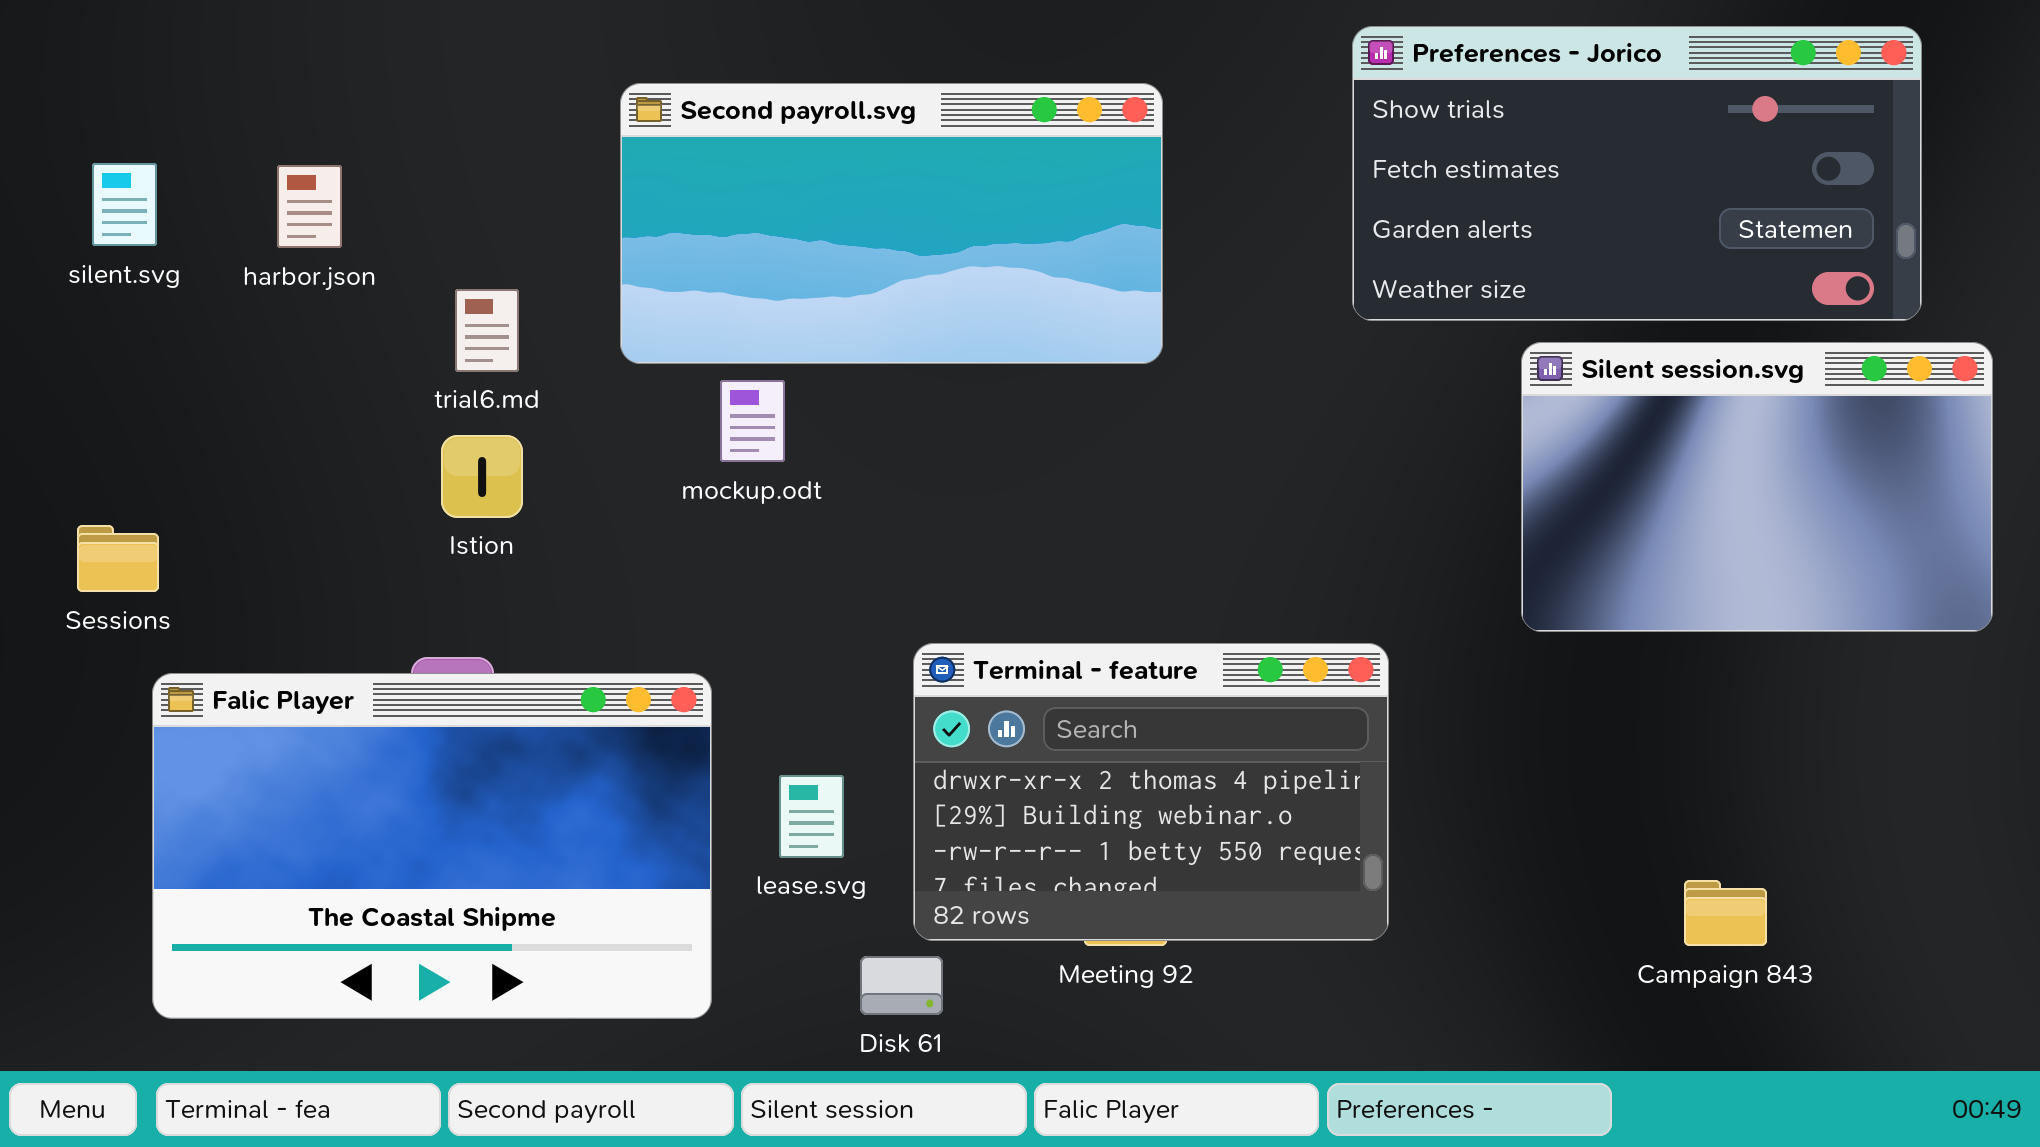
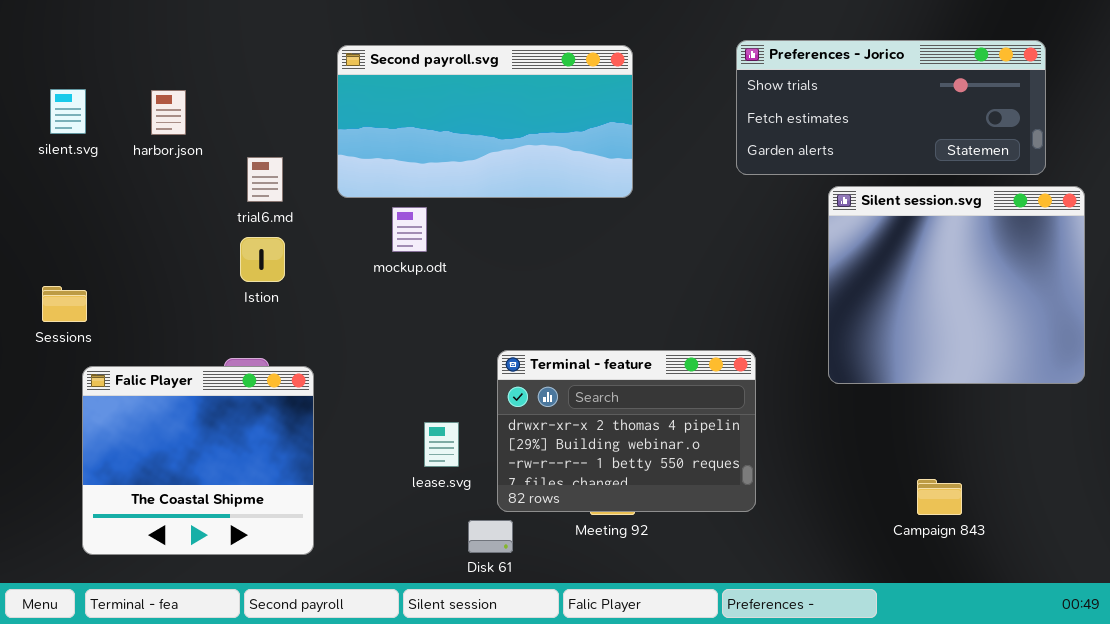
Preferences - Jorico: [1352,26,1922,321] -> [736,40,1046,175], resized
Silent session.svg: [1521,342,1993,632] -> [828,186,1085,384], resized
Falic Player: [152,673,712,1019] -> [82,366,314,555], resized

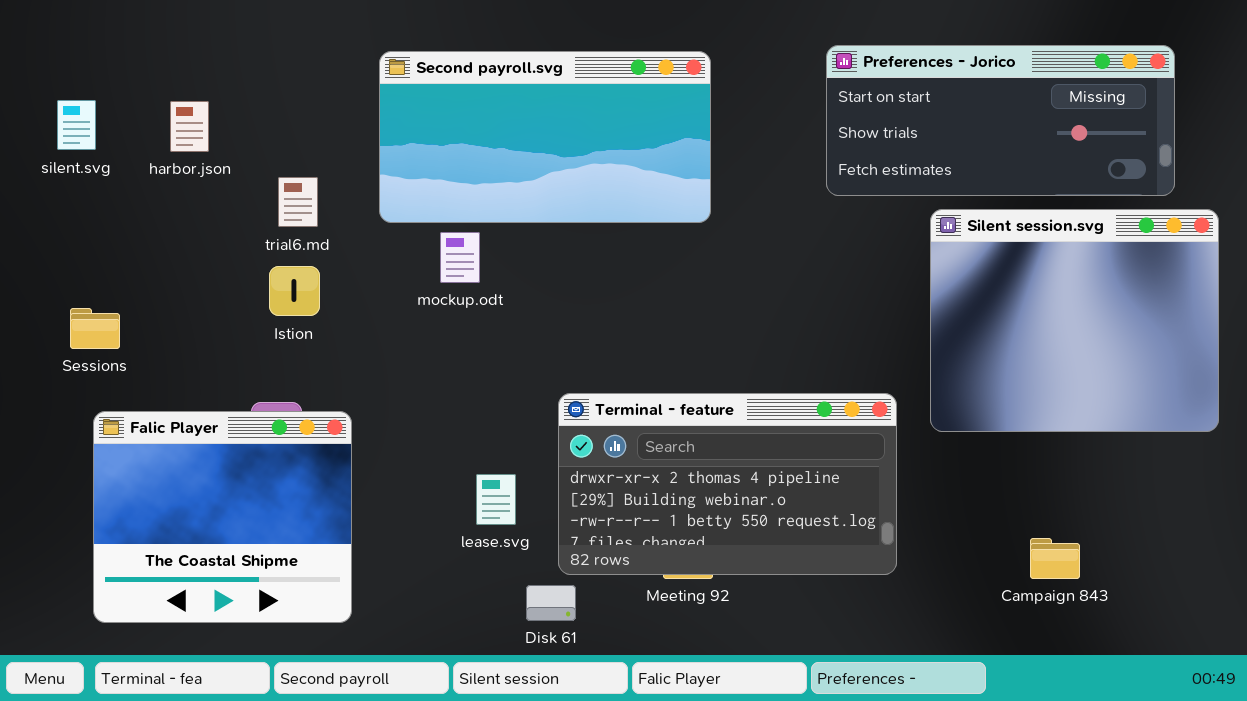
Preferences - Jorico: [736,40,1046,175] -> [826,45,1175,196], scrolled up 1 row
Sessions: [42,286,87,322] -> [70,308,120,349], moved
Terminal - feature: [497,350,756,512] -> [558,393,897,575], resized

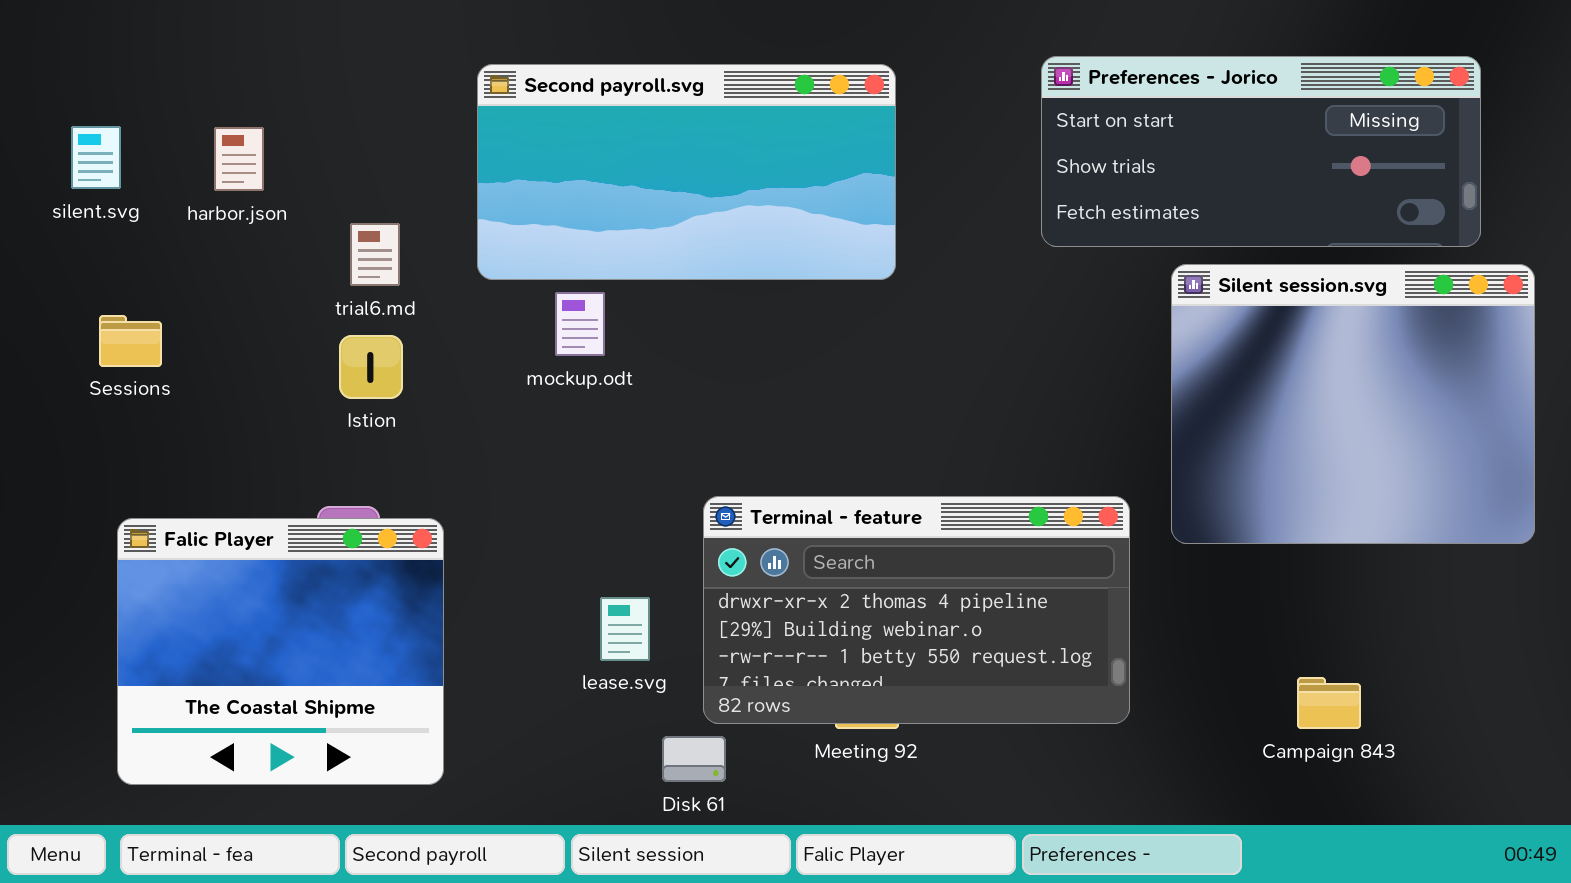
Sessions: [70,308,120,349] -> [99,315,162,367], moved

